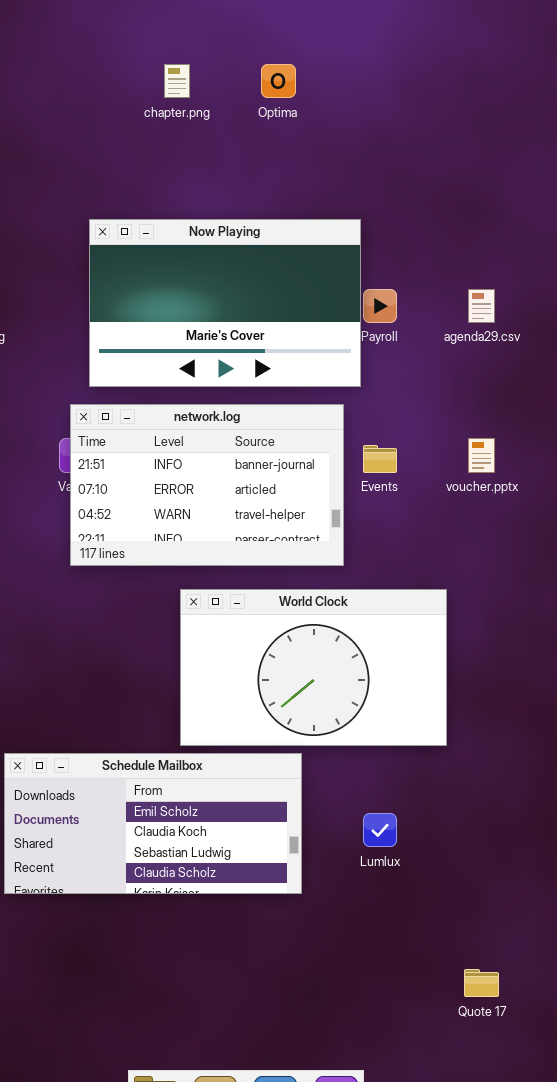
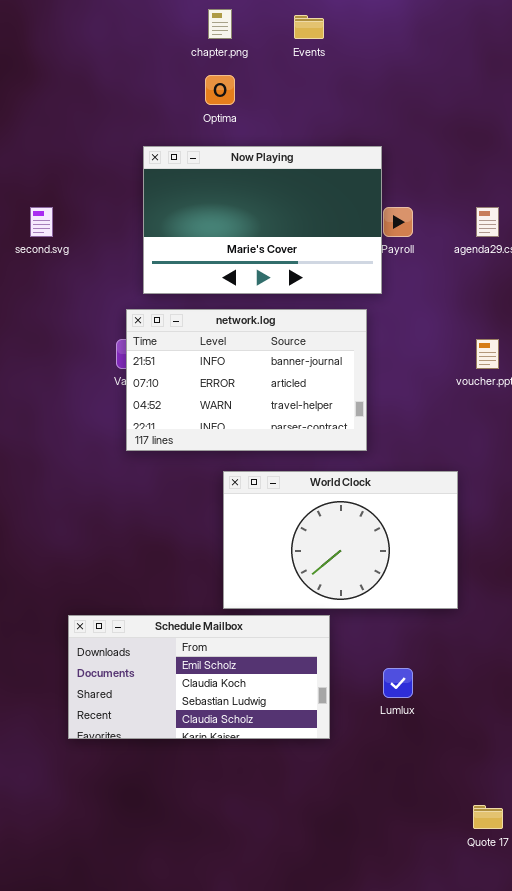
Optima: [261,64,296,98] -> [205,75,235,105], moved
Events: [363,445,397,473] -> [294,15,324,39], moved

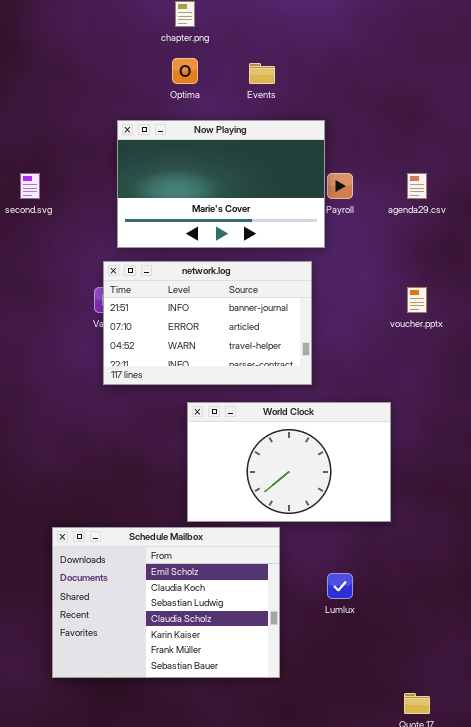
Events: [294,15,324,39] -> [249,63,275,84], moved
Schedule Mailbox: [68,615,330,739] -> [52,527,280,678], resized

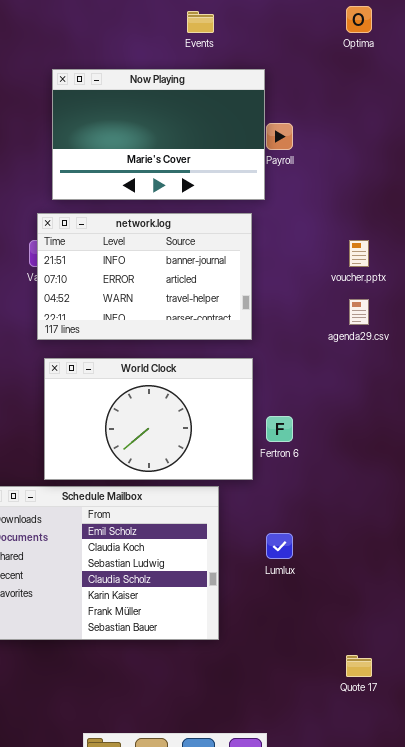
Optima: [172,58,198,84] -> [346,6,372,33], moved
agenda29.csv: [407,173,427,199] -> [349,299,369,325], moved
World Clock: [187,402,391,522] -> [44,358,253,480], moved

